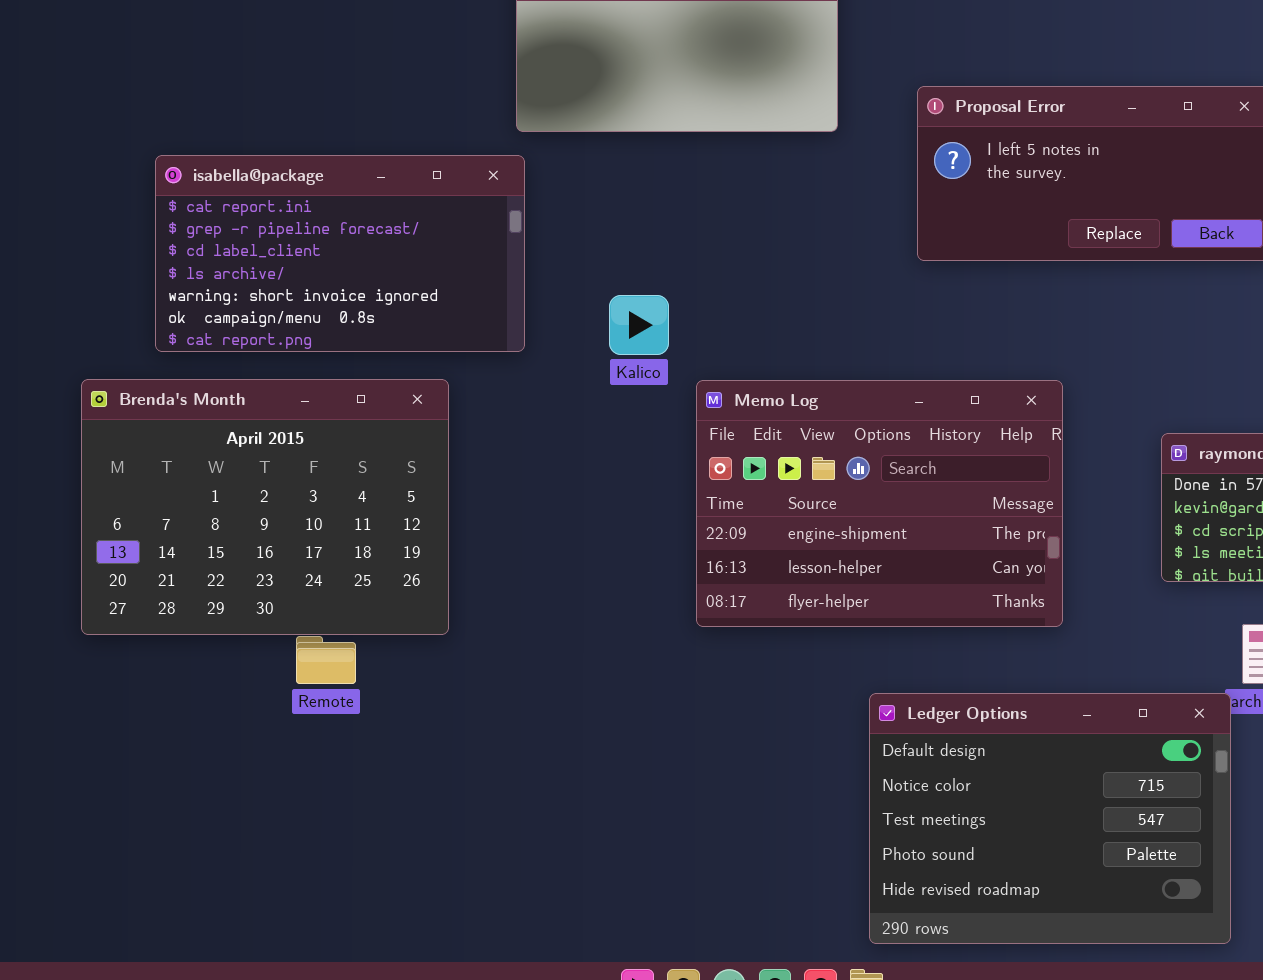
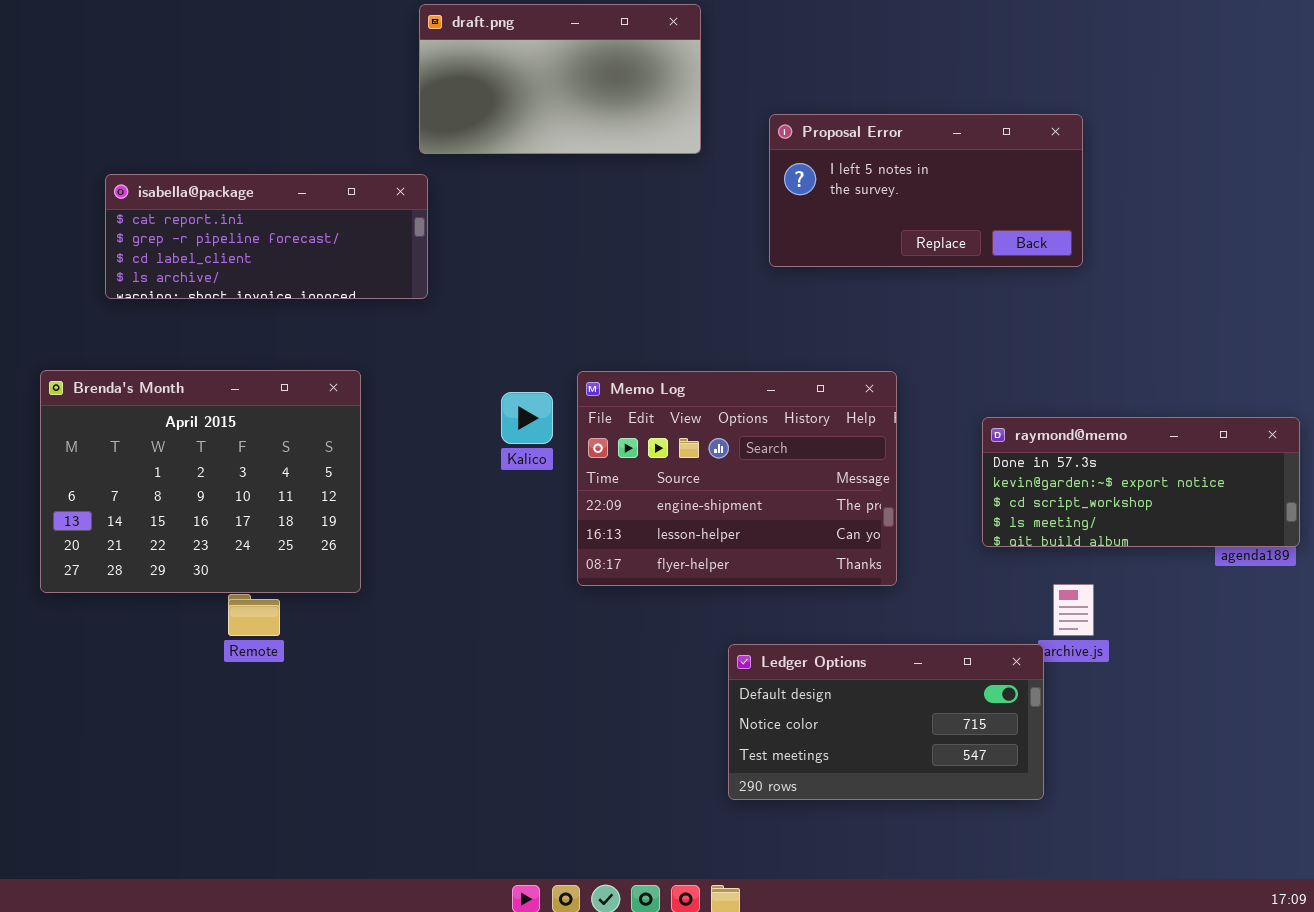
isabella@package: [155,155,525,352] -> [105,174,428,299], resized
Kalico: [609,295,669,355] -> [501,392,553,444], moved
Ledger Options: [869,693,1231,944] -> [728,644,1044,800], resized

